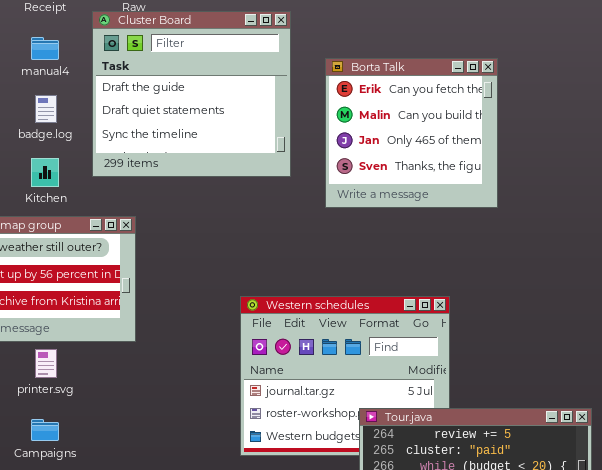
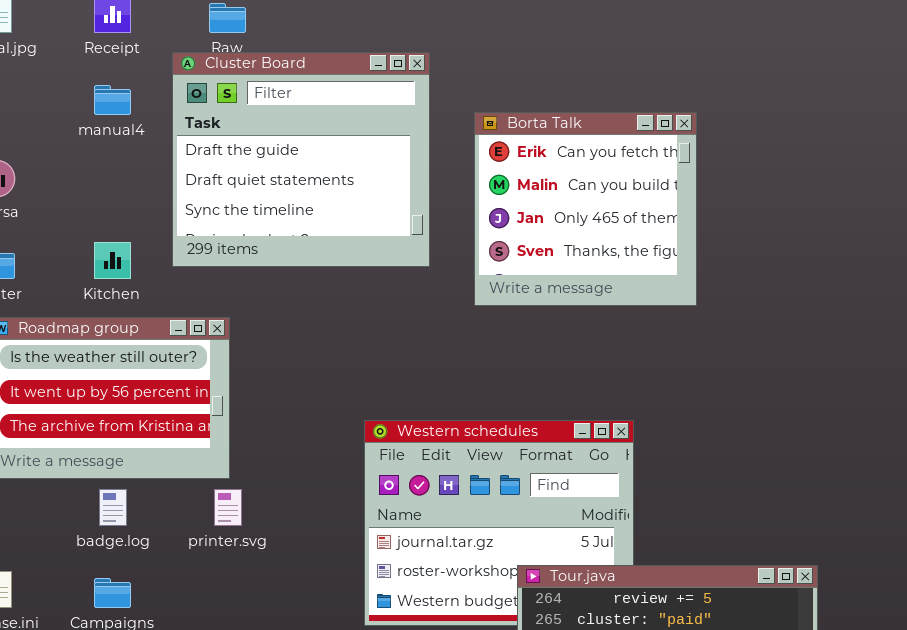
badge.log: [35,95,57,123] -> [99,489,127,526], moved
printer.svg: [35,349,57,378] -> [214,489,242,526], moved

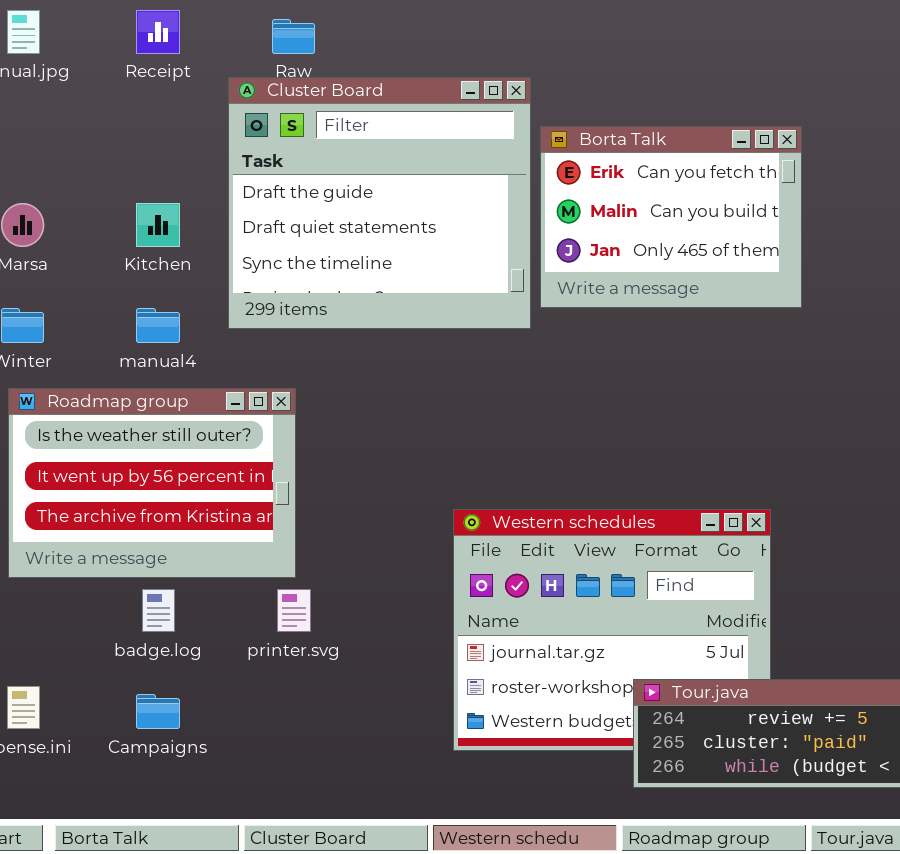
manual4: [94,85,131,115] -> [136,308,180,343], moved
Borta Talk: [474,112,697,306] -> [540,126,802,308], moved, resized
Kitchen: [94,242,131,279] -> [136,203,180,247], moved

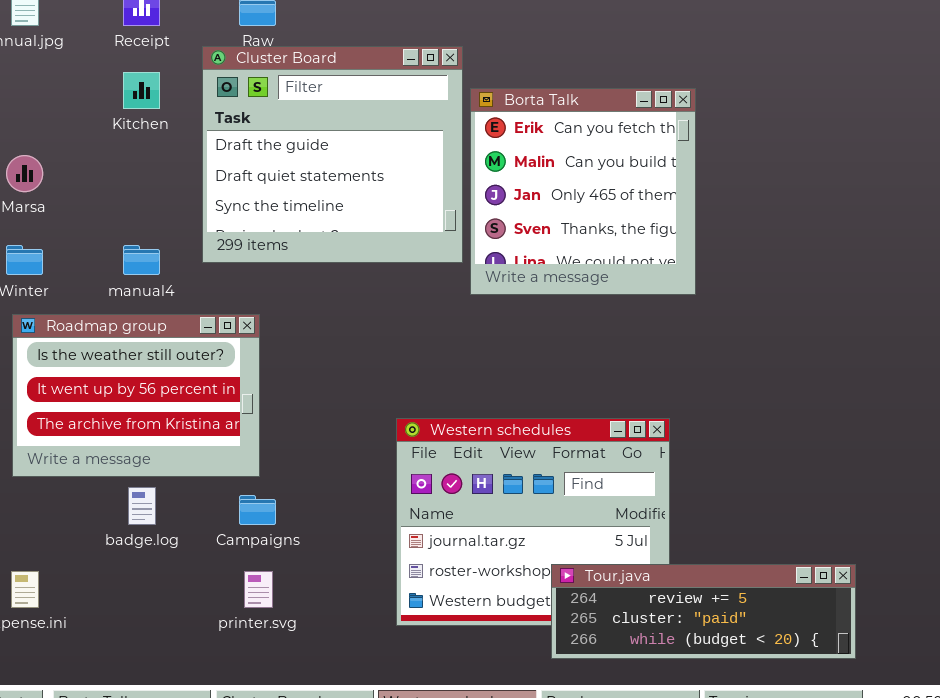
Borta Talk: [540,126,802,308] -> [470,88,696,295], resized
Kitchen: [136,203,180,247] -> [123,72,160,109], moved
printer.svg: [277,589,311,632] -> [244,571,273,608], moved
Campaigns: [136,694,180,729] -> [239,495,276,525], moved

